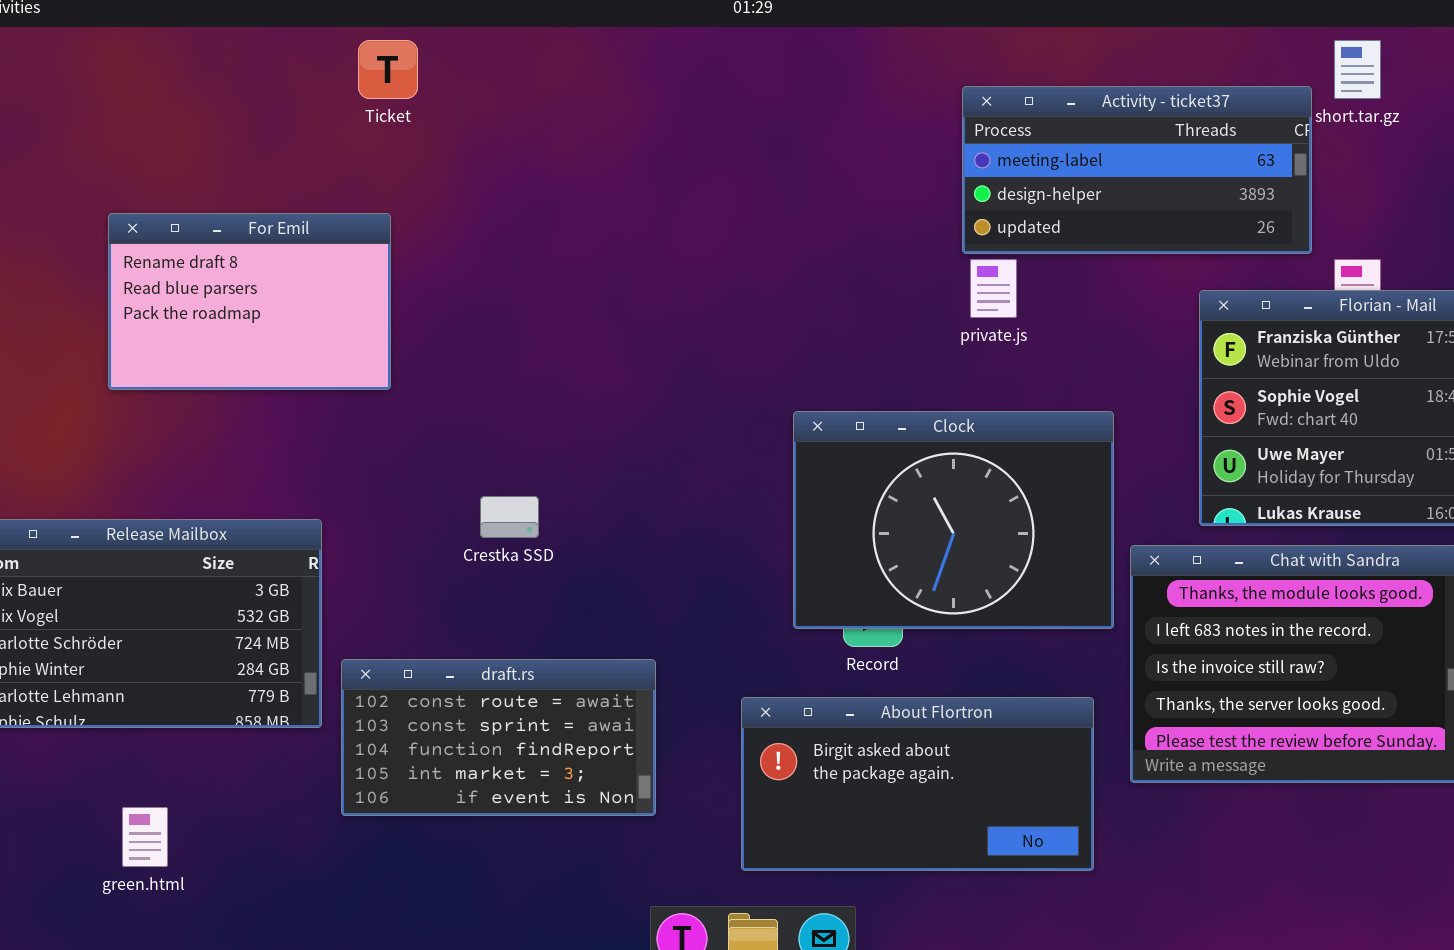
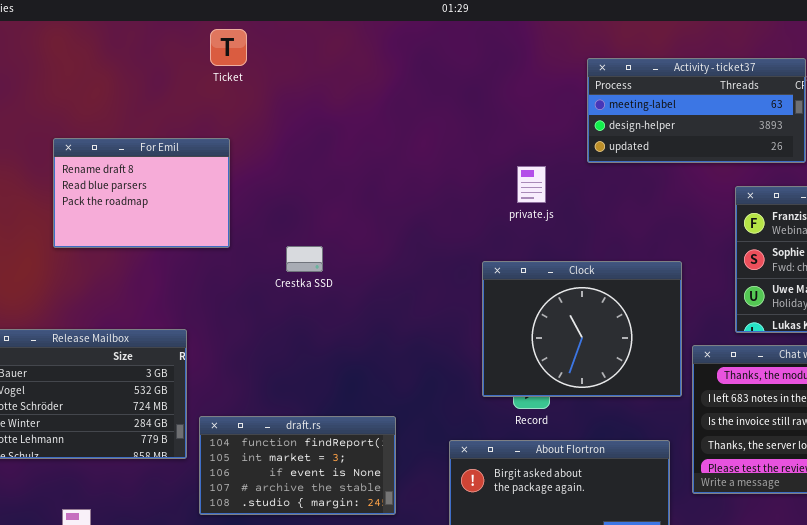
private.js: [970,259,1017,318] -> [517,166,546,203], moved
Crestka SSD: [480,496,539,538] -> [286,246,323,272], moved
draft.rs: [341,659,656,816] -> [199,416,396,515], scrolled down 2 rows

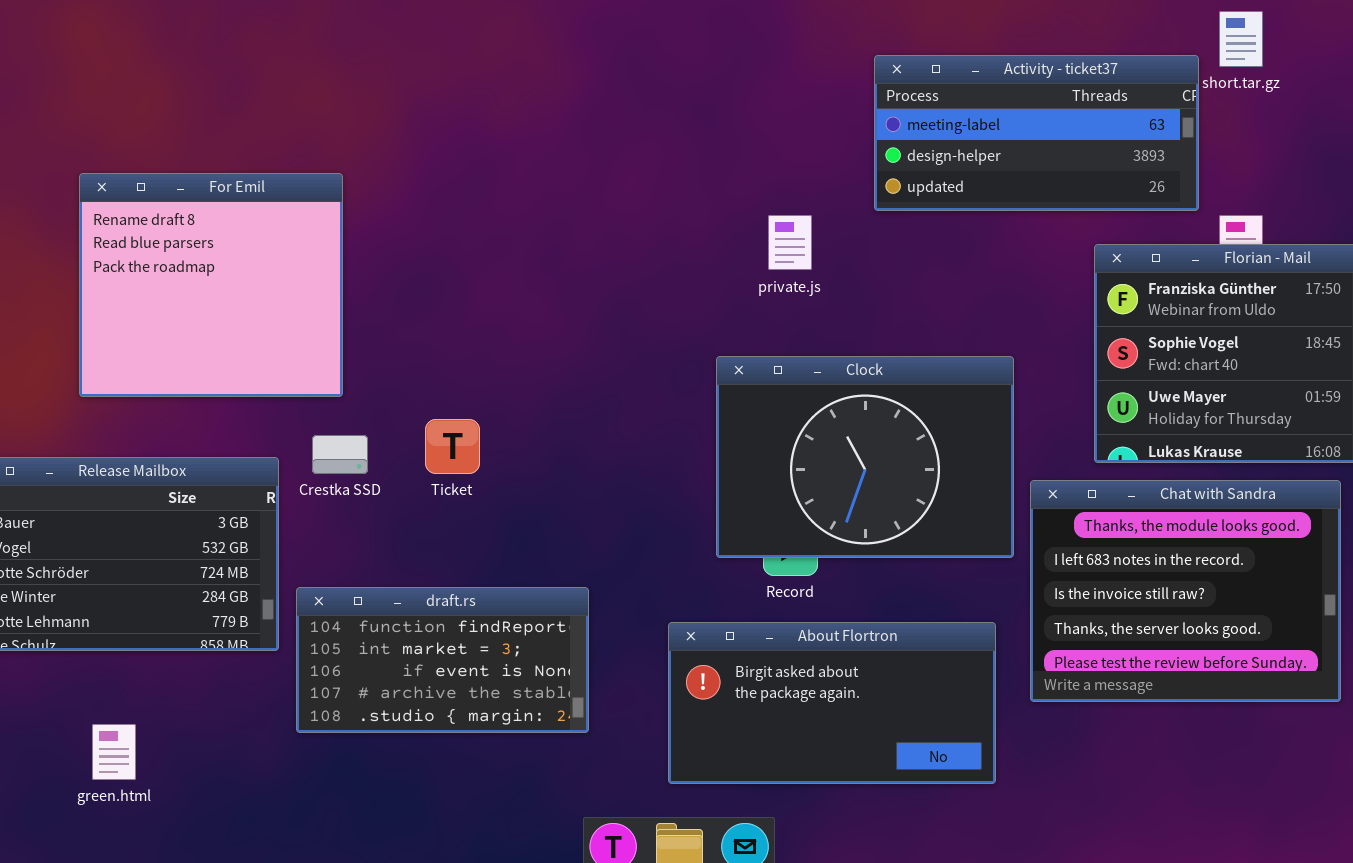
Ticket: [210,29,247,66] -> [425,419,480,474], moved
For Emil: [53,138,230,248] -> [79,173,343,397], resized
Crestka SSD: [286,246,323,272] -> [312,435,368,474], moved

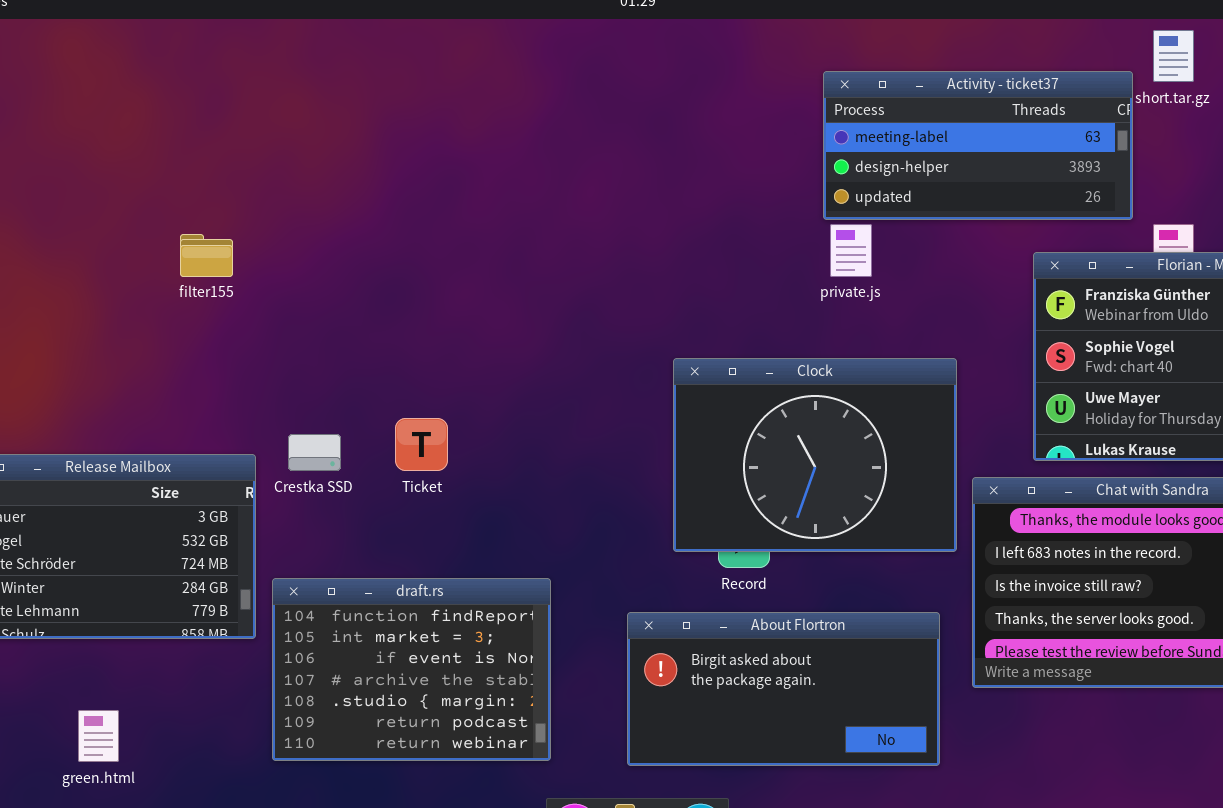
For Emil: [79,173,343,397] -> none, closed
private.js: [768,215,812,270] -> [830,224,872,277], moved
draft.rs: [296,587,589,733] -> [272,578,551,761], resized

